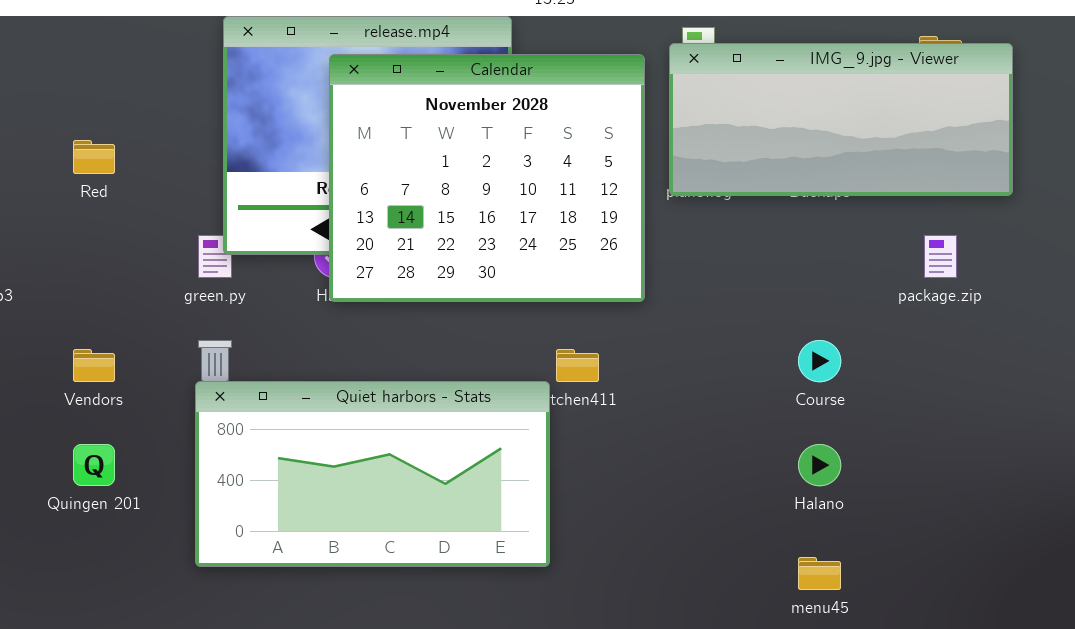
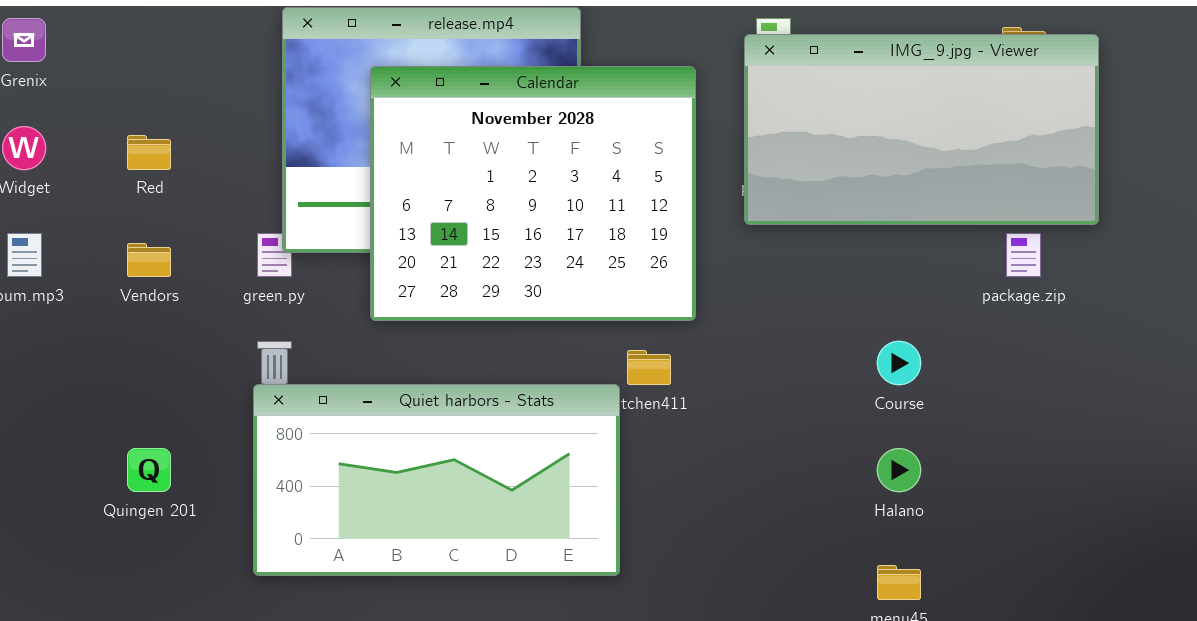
IMG_9.jpg - Viewer: [669,43,1013,196] -> [744,34,1099,225], resized
Calendar: [329,54,645,302] -> [370,66,696,321], moved
Vendors: [73,349,115,382] -> [127,243,171,277], moved

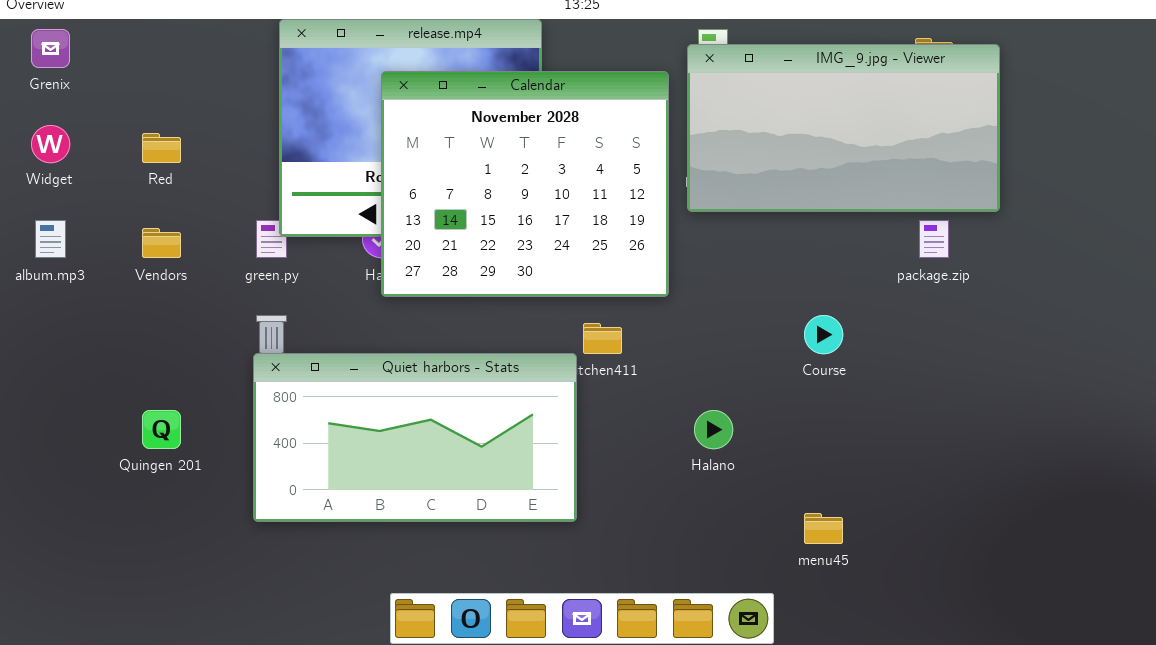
Calendar: [370,66,696,321] -> [381,71,669,297], moved
Halano: [877,448,921,492] -> [694,410,733,449], moved

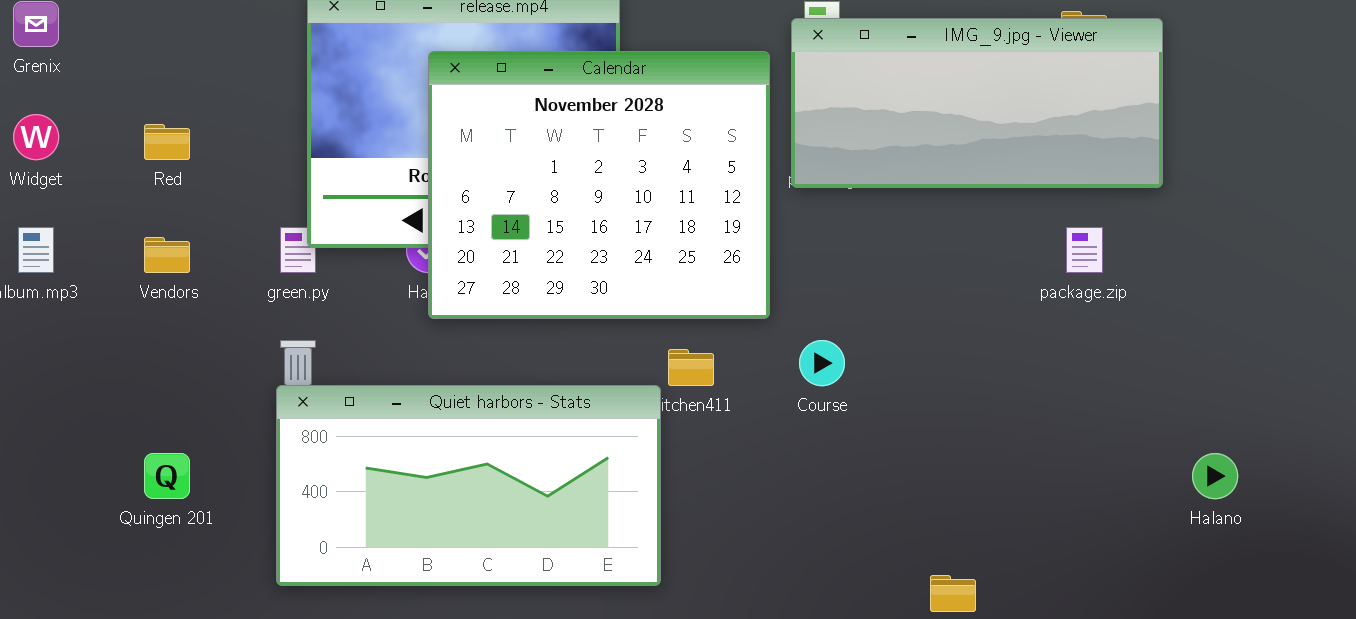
IMG_9.jpg - Viewer: [687,44,1000,212] -> [791,18,1163,188], resized
Course: [804,315,843,354] -> [799,340,845,386], moved
Halano: [694,410,733,449] -> [1192,453,1238,499], moved

